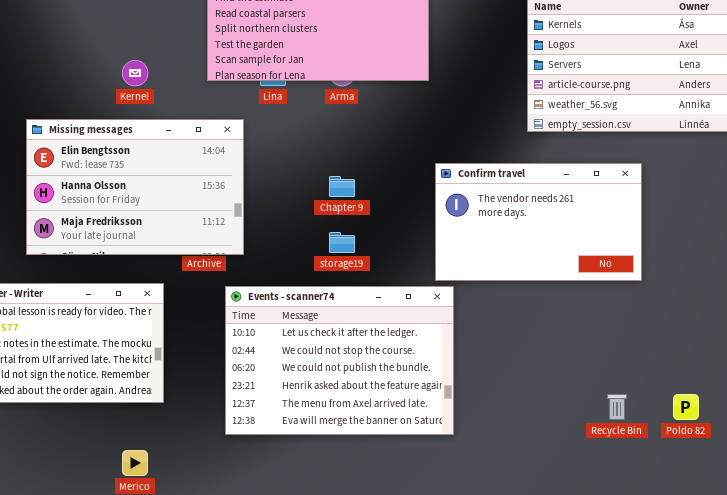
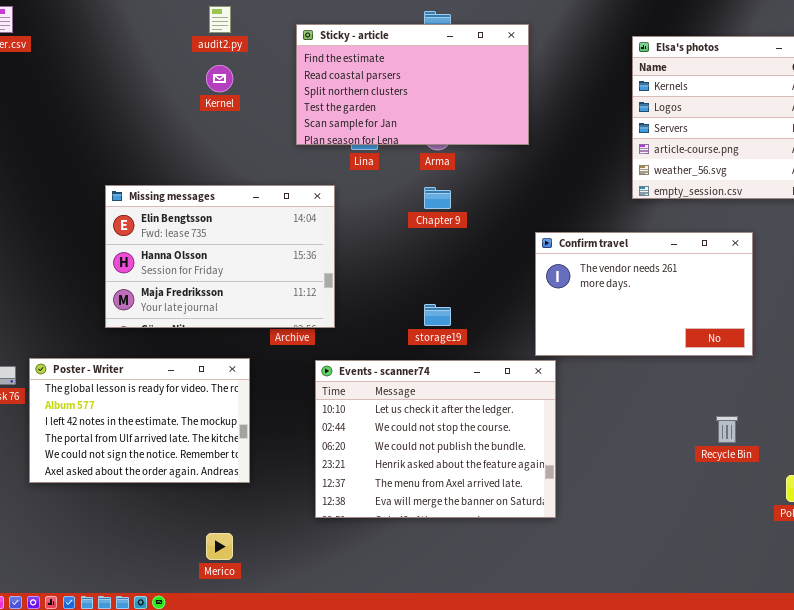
Kernel: [122,60,148,86] -> [206,65,233,92], moved
Chapter 9: [329,176,355,197] -> [424,187,451,209], moved
Recycle Bin: [607,394,627,420] -> [716,416,738,443], moved

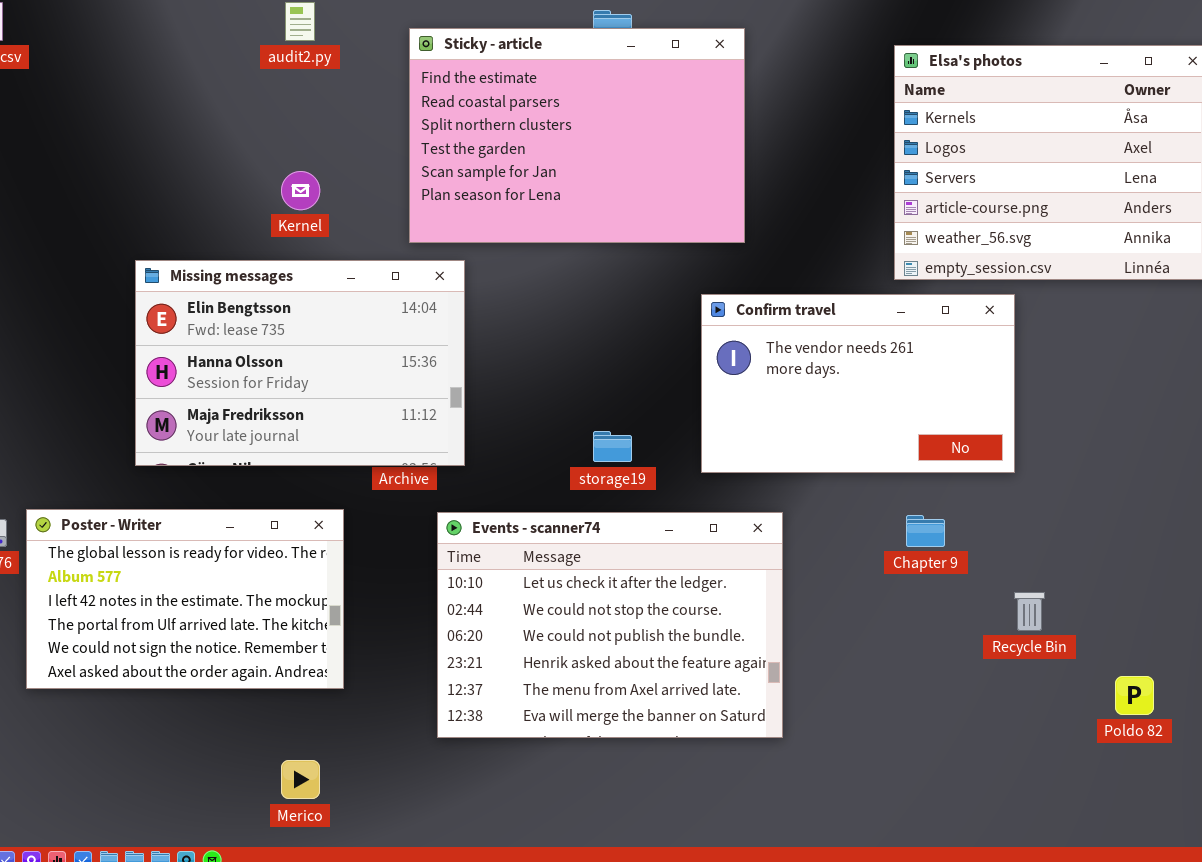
Sticky - article: [296,24,529,145] -> [409,28,745,243], resized
Kernel: [206,65,233,92] -> [281,171,320,210], moved
Chapter 9: [424,187,451,209] -> [906,515,945,547], moved
Confirm travel: [535,232,753,356] -> [701,294,1015,473], moved

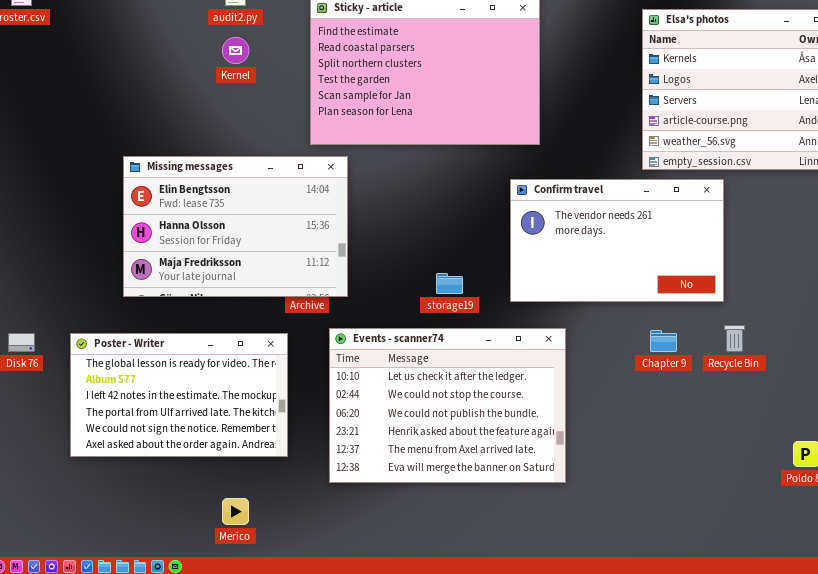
Kernel: [281,171,320,210] -> [222,37,249,64], moved
Poster - Writer: [26,509,344,689] -> [70,333,288,457], moved
Recycle Bin: [1014,592,1045,631] -> [724,325,745,352], moved

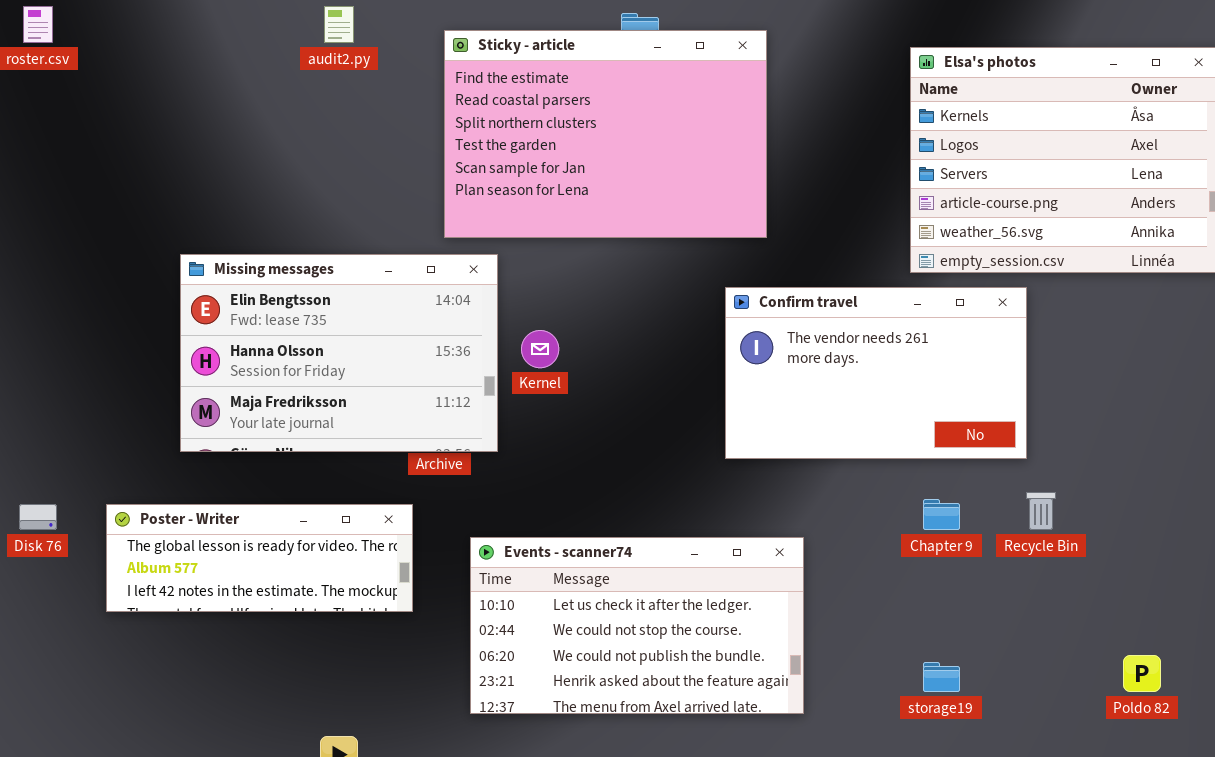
Kernel: [222,37,249,64] -> [521,330,559,368], moved
storage19: [436,273,463,294] -> [923,662,960,692], moved
Events - scanner74: [329,328,566,483] -> [470,537,804,714], resized
Poster - Writer: [70,333,288,457] -> [106,504,413,612], resized

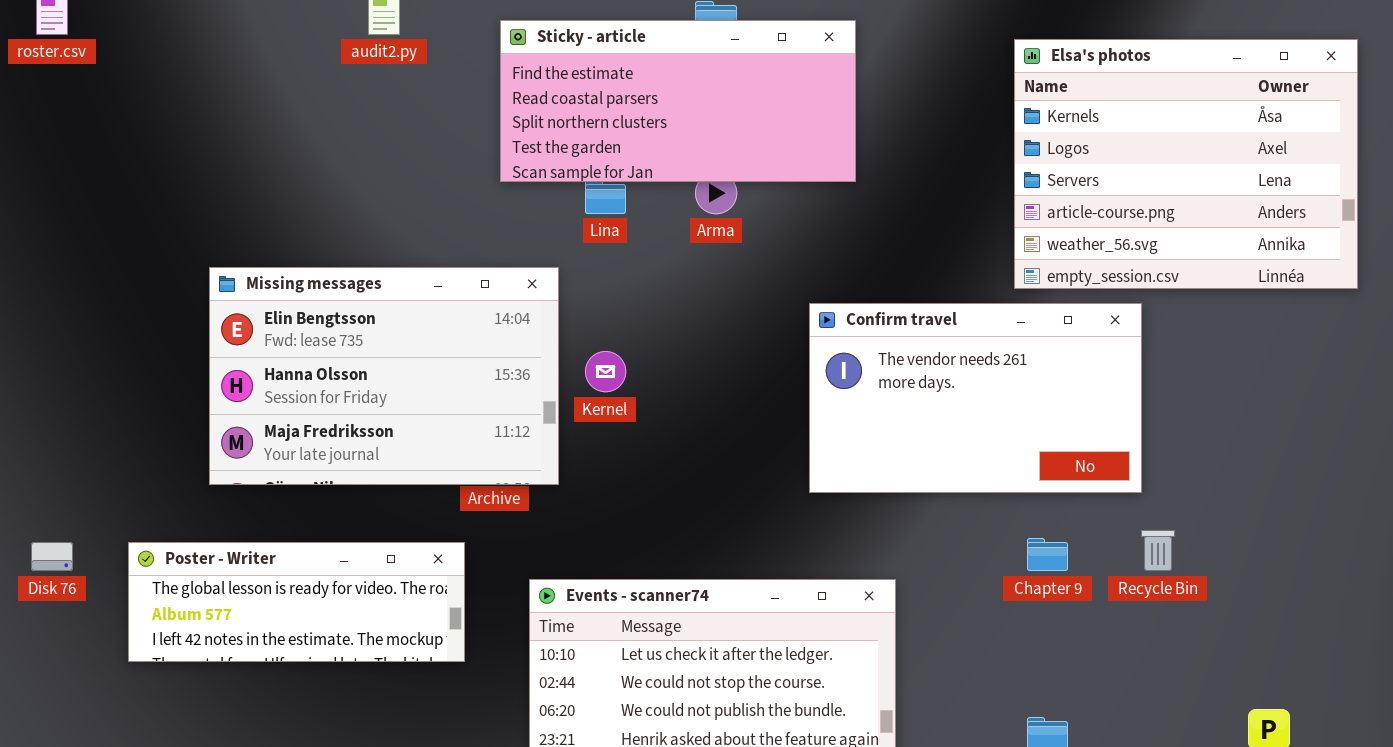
Sticky - article: [444,30,767,238] -> [500,20,856,182], resized

